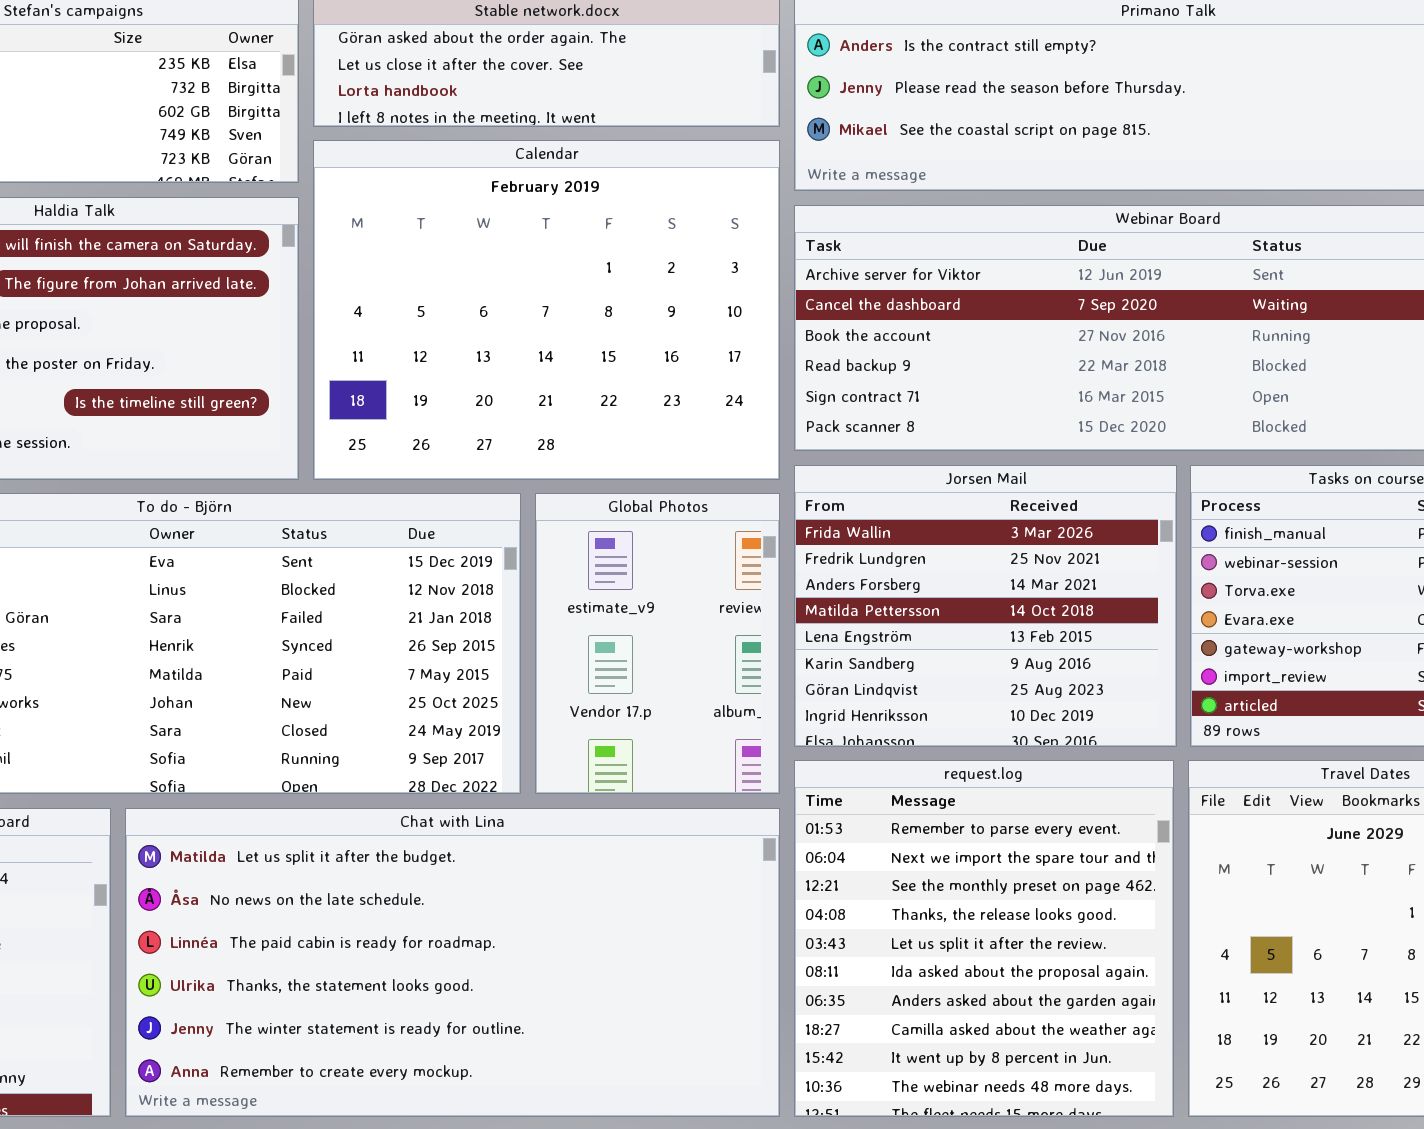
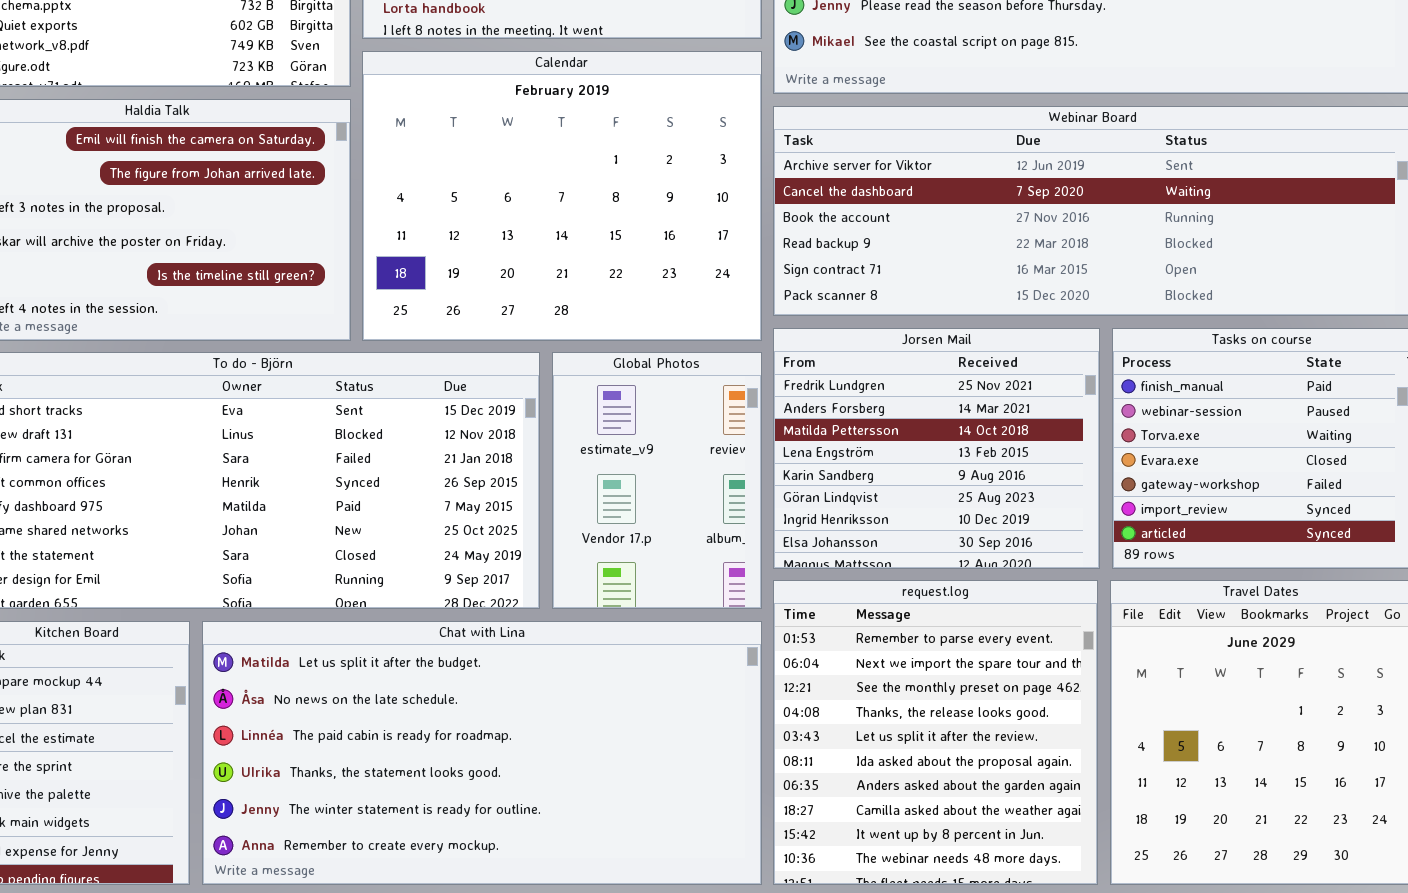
Jorsen Mail: [794,465,1177,747] -> [773,328,1100,569], scrolled down 1 row

